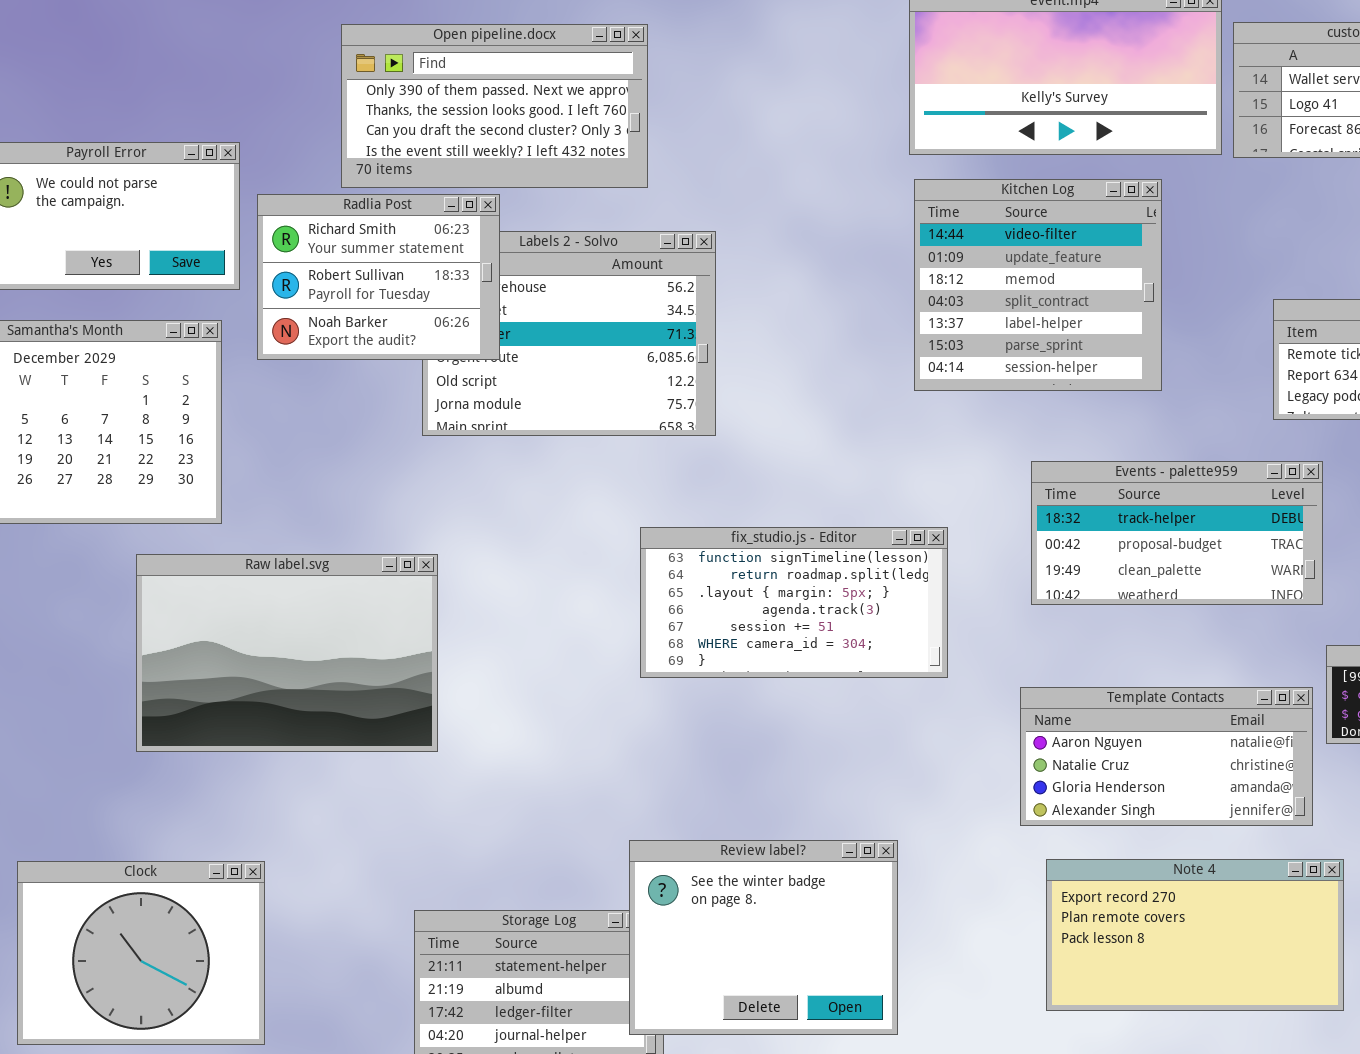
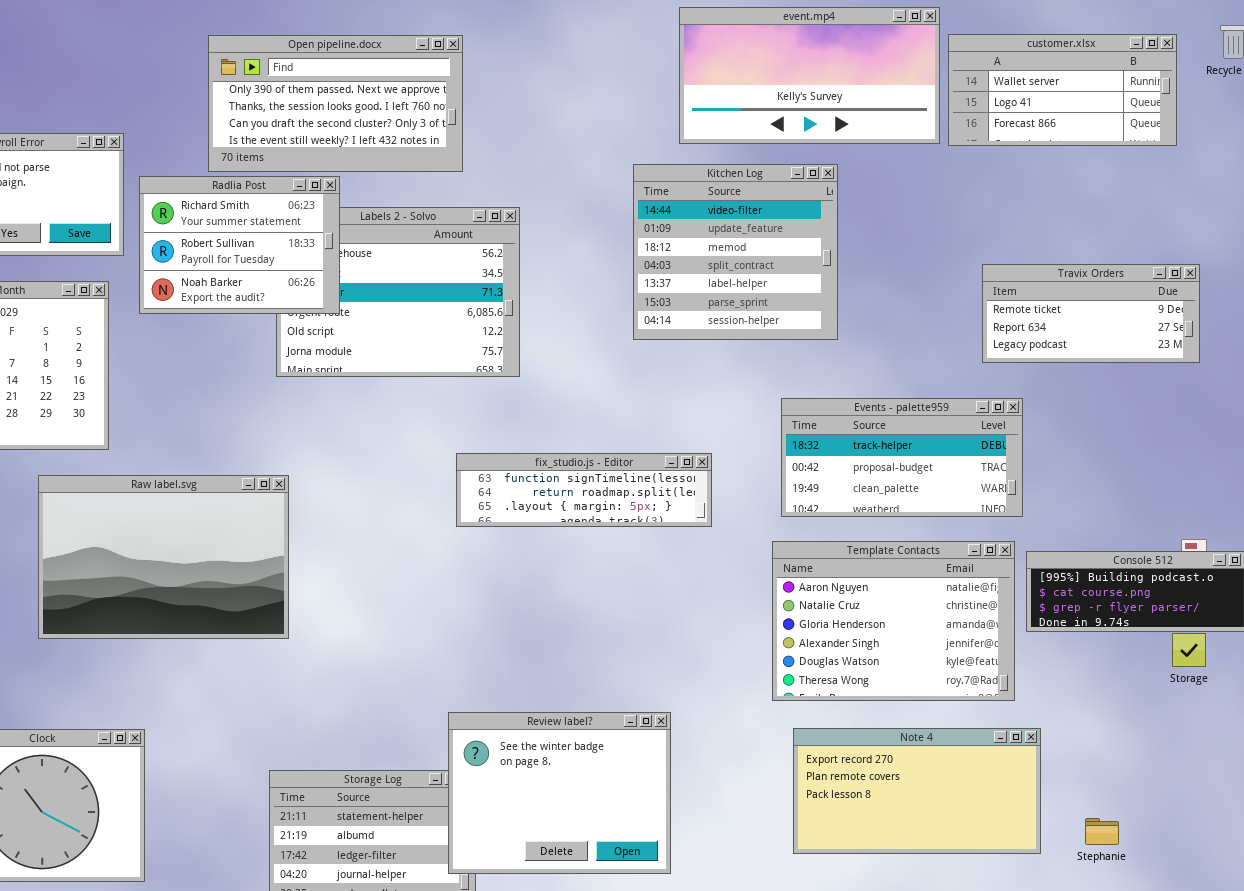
Kitchen Log: [914,179,1162,391] -> [633,164,838,340], moved
fix_studio.js - Editor: [640,527,948,678] -> [456,453,712,527], resized
Template Contacts: [1020,687,1313,826] -> [772,541,1015,701], resized

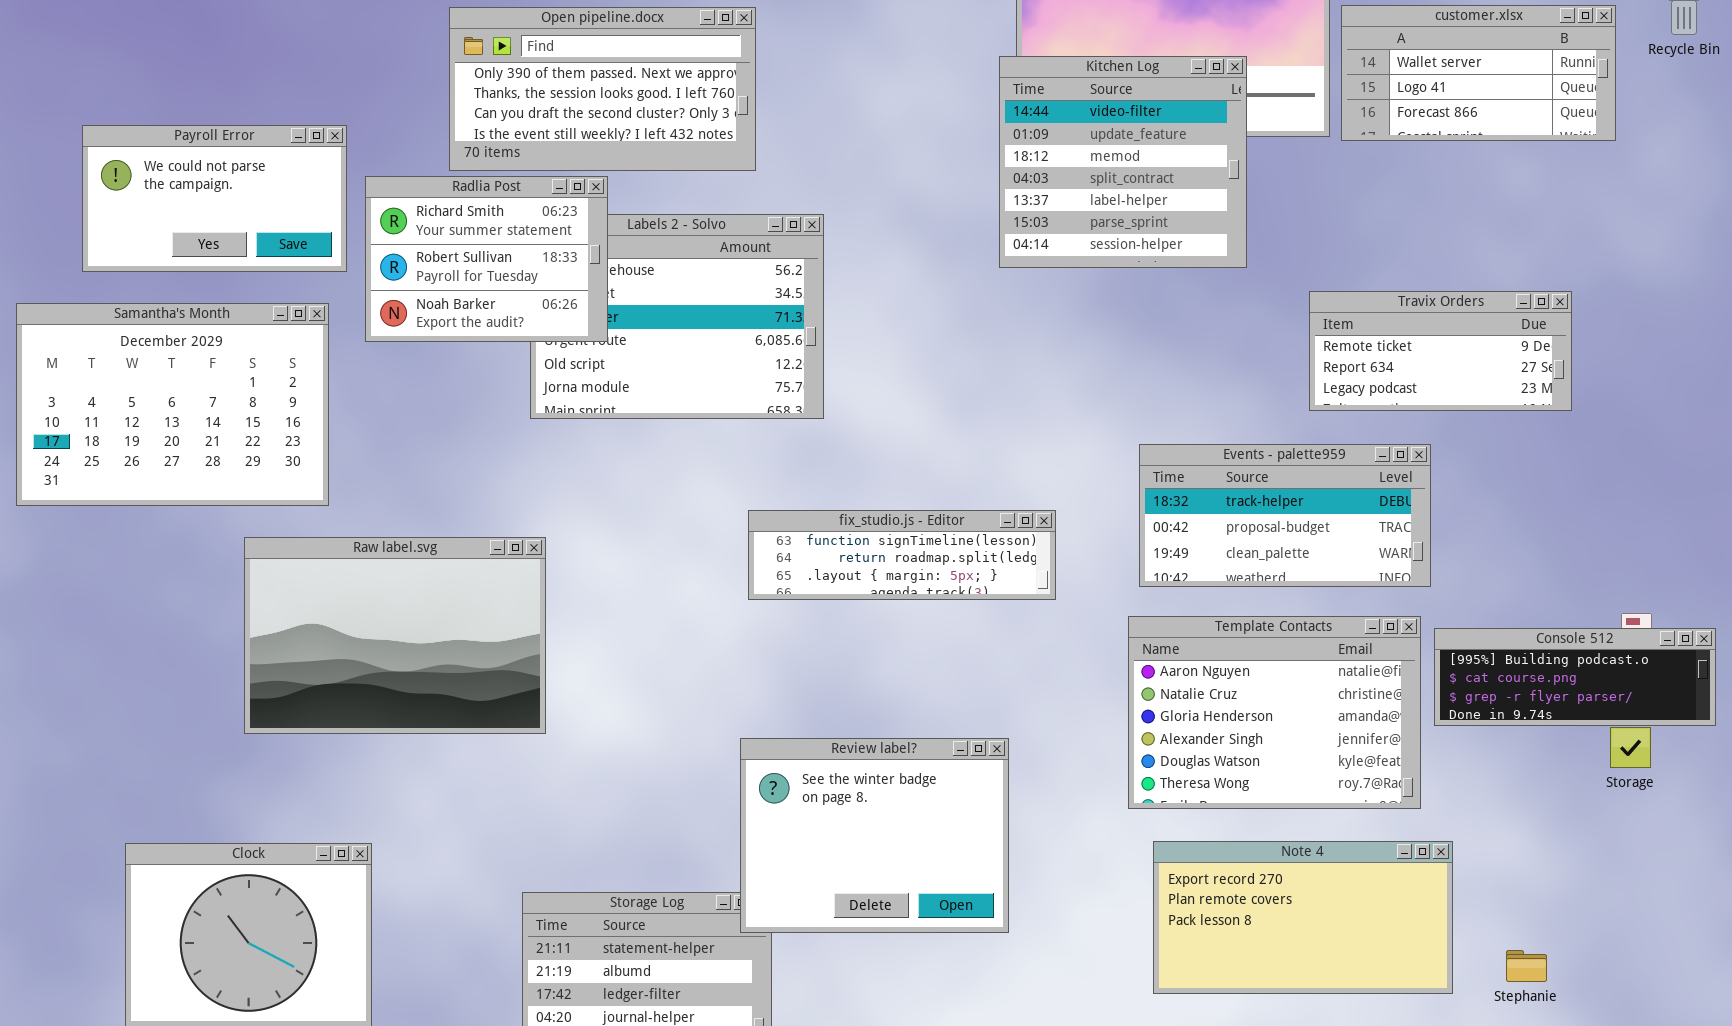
Kitchen Log: [633,164,838,340] -> [999,56,1247,268], moved
Travix Orders: [982,264,1200,363] -> [1309,291,1572,411], moved
Review label?: [448,712,671,874] -> [740,738,1009,933], moved

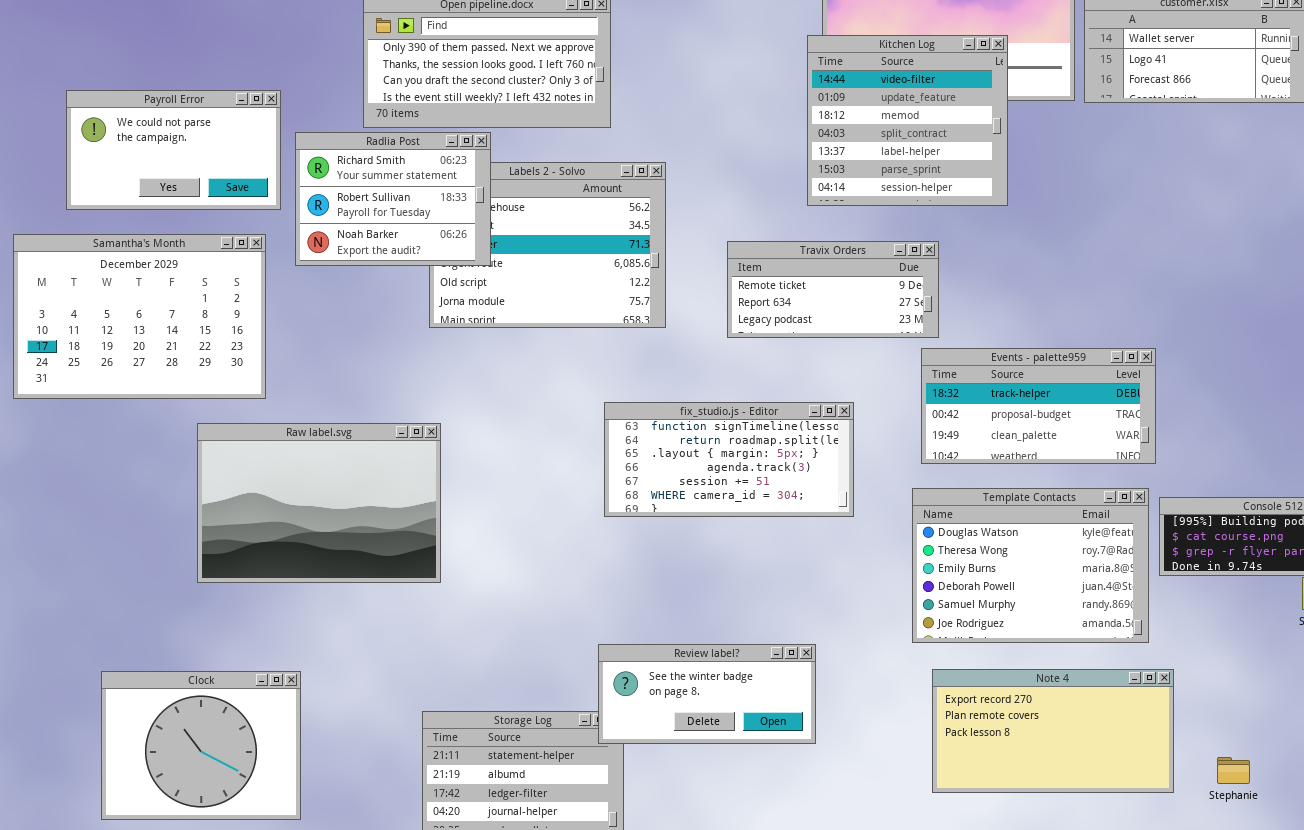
Travix Orders: [1309,291,1572,411] -> [727,241,939,338], moved
fix_studio.js - Editor: [748,510,1056,600] -> [604,402,854,517], resized
Template Contacts: [1128,616,1421,809] -> [912,488,1149,643], scrolled down 4 rows
Review label?: [740,738,1009,933] -> [598,644,816,744], resized

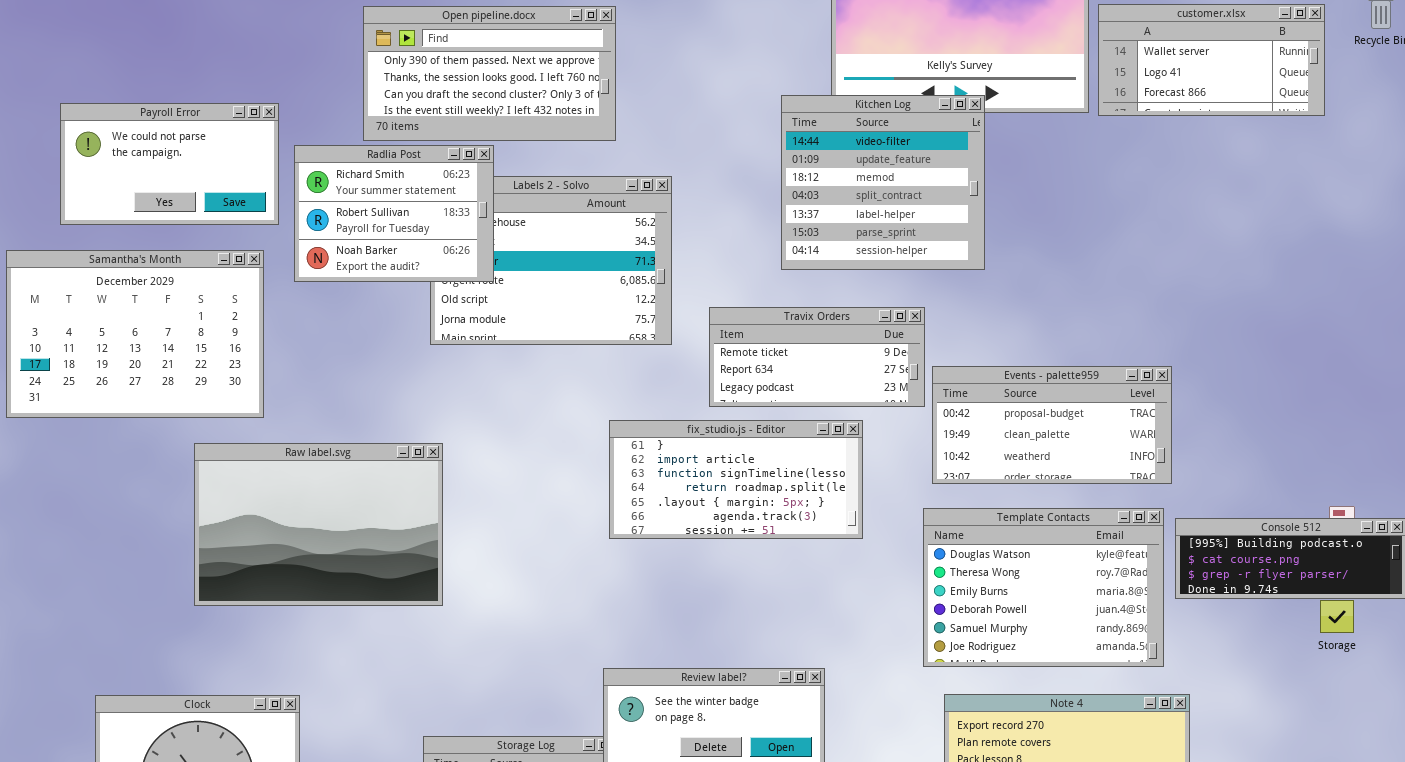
Kitchen Log: [807,35,1008,206] -> [781,95,985,270], moved
Travix Orders: [727,241,939,338] -> [709,307,925,407], moved
Events - palette959: [921,348,1156,464] -> [932,366,1172,484], scrolled down 1 row
fix_studio.js - Editor: [604,402,854,517] -> [609,420,863,539], scrolled up 2 rows

